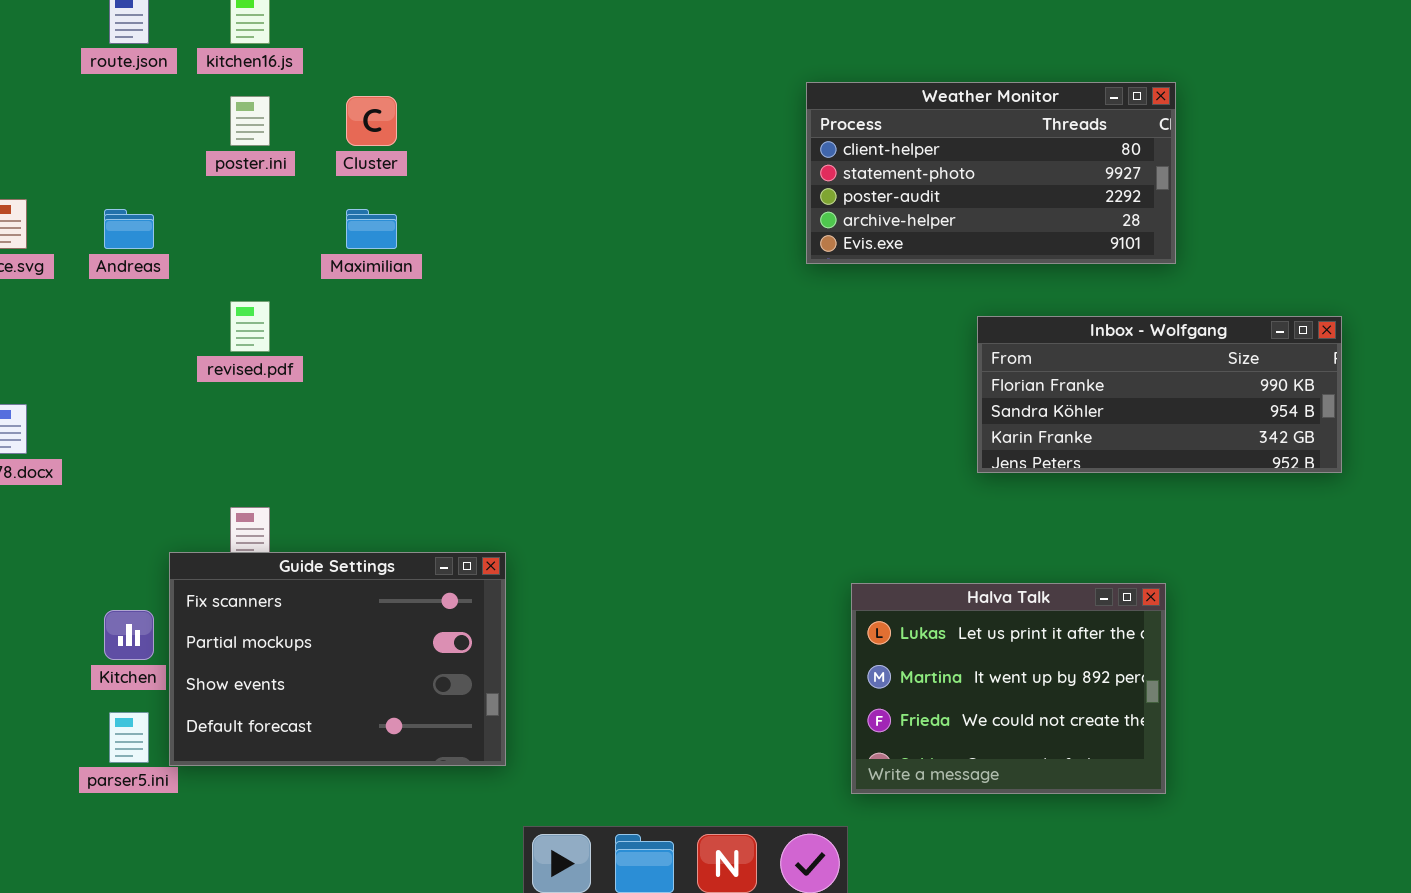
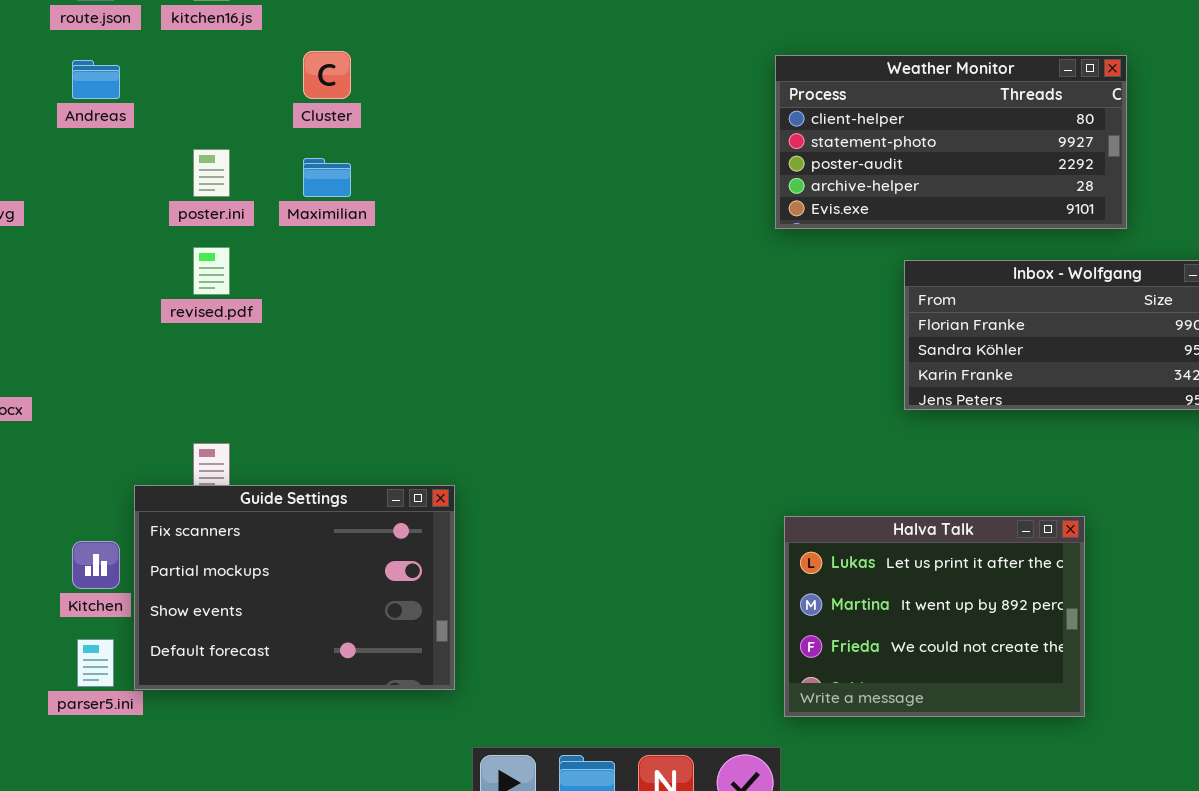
Weather Monitor: [806,82,1176,264] -> [775,55,1127,229], moved
poster.ini: [230,96,270,146] -> [193,149,230,197], moved
Andreas: [104,209,154,249] -> [72,60,120,99], moved

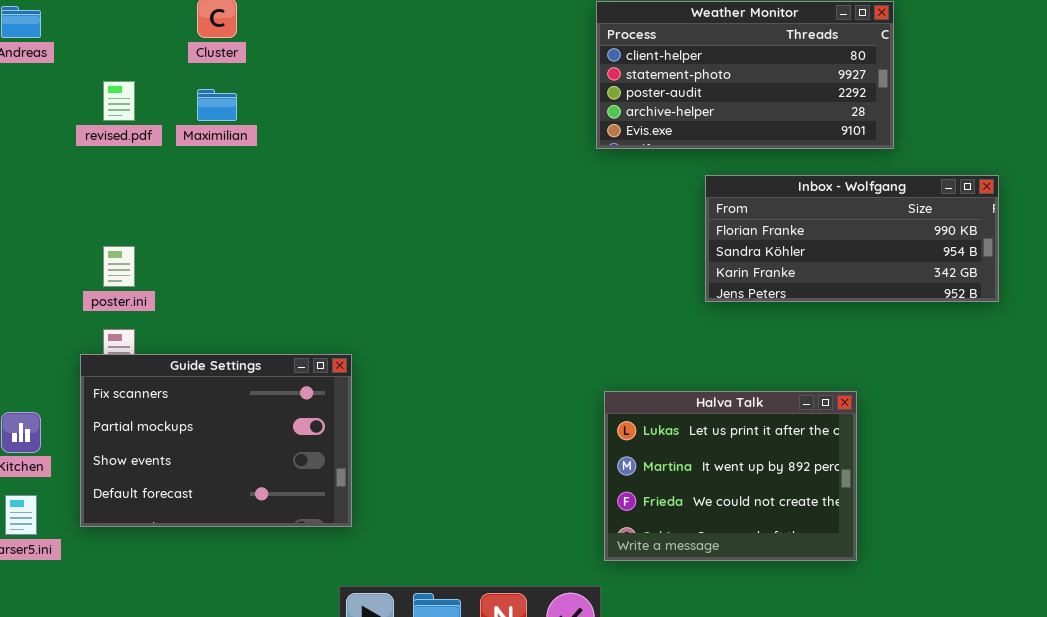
poster.ini: [193,149,230,197] -> [103,246,135,287], moved
revised.pdf: [193,247,230,295] -> [103,81,135,121], moved
Guide Settings: [134,485,455,690] -> [80,354,352,527], moved

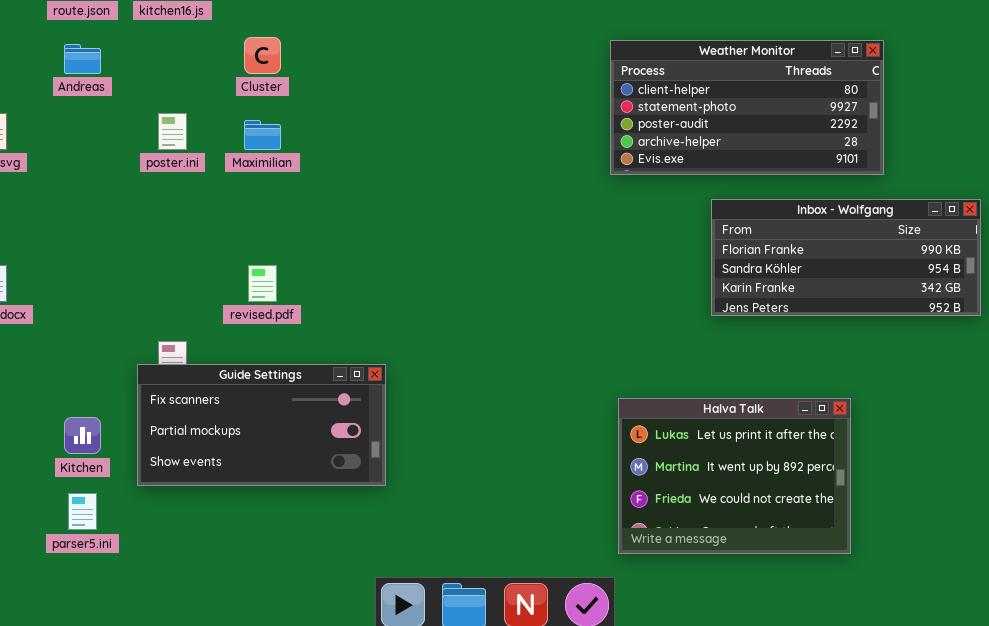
revised.pdf: [103,81,135,121] -> [248,265,277,302], moved
poster.ini: [103,246,135,287] -> [158,113,187,150], moved
Guide Settings: [80,354,352,527] -> [137,364,386,486], resized

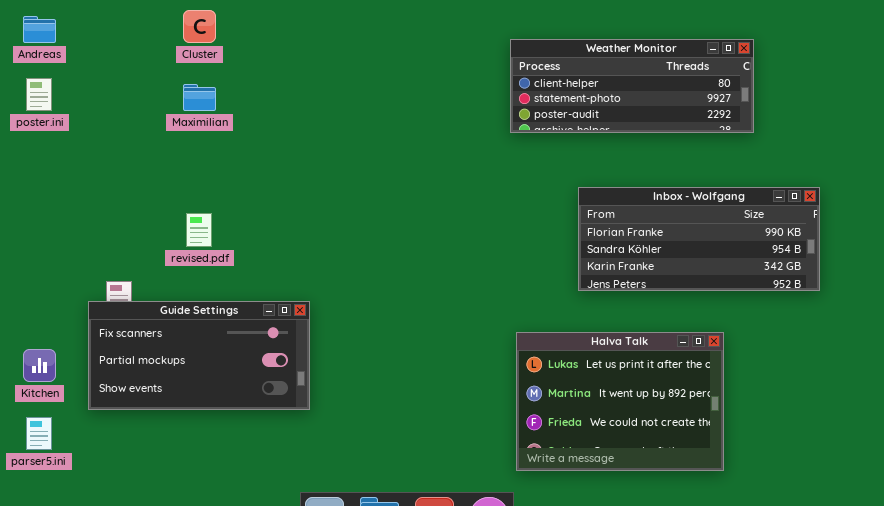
Weather Monitor: [610,40,884,175] -> [510,39,754,133], resized
poster.ini: [158,113,187,150] -> [26,78,52,111], moved
Inbox - Wolfgang: [711,199,981,316] -> [578,187,820,291], moved

